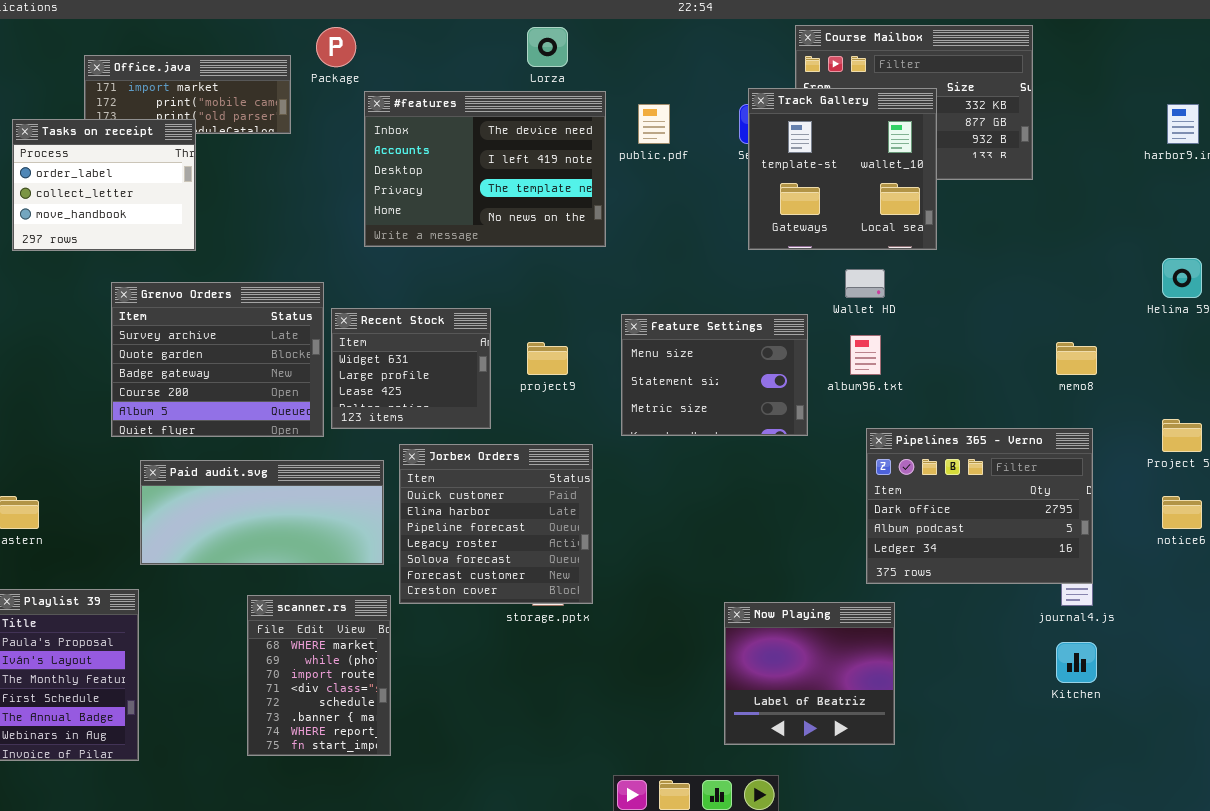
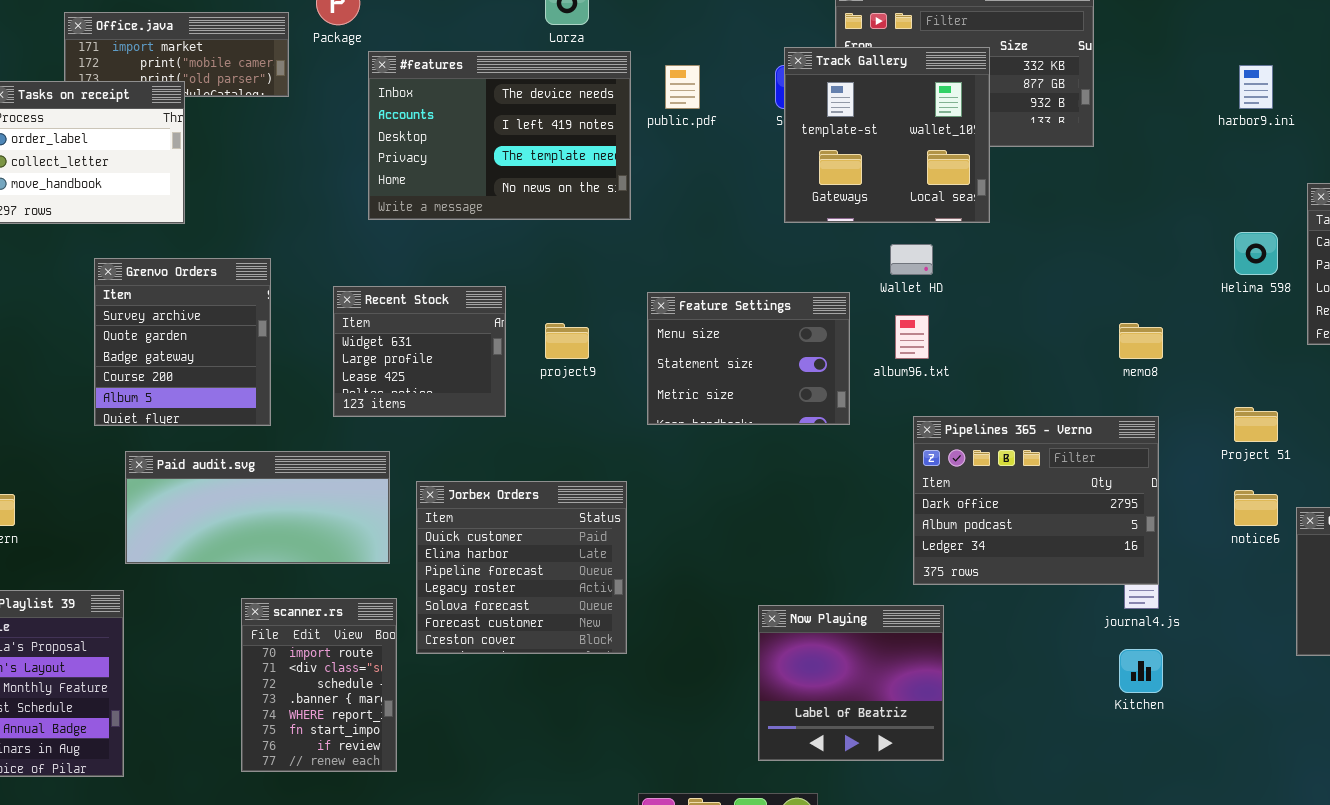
Grenvo Orders: [111,282,324,437] -> [94,258,271,426], resized
Jorbex Orders: [399,444,593,604] -> [416,481,627,654], moved
scanner.rs: [247,595,391,756] -> [241,598,397,772], scrolled down 2 rows

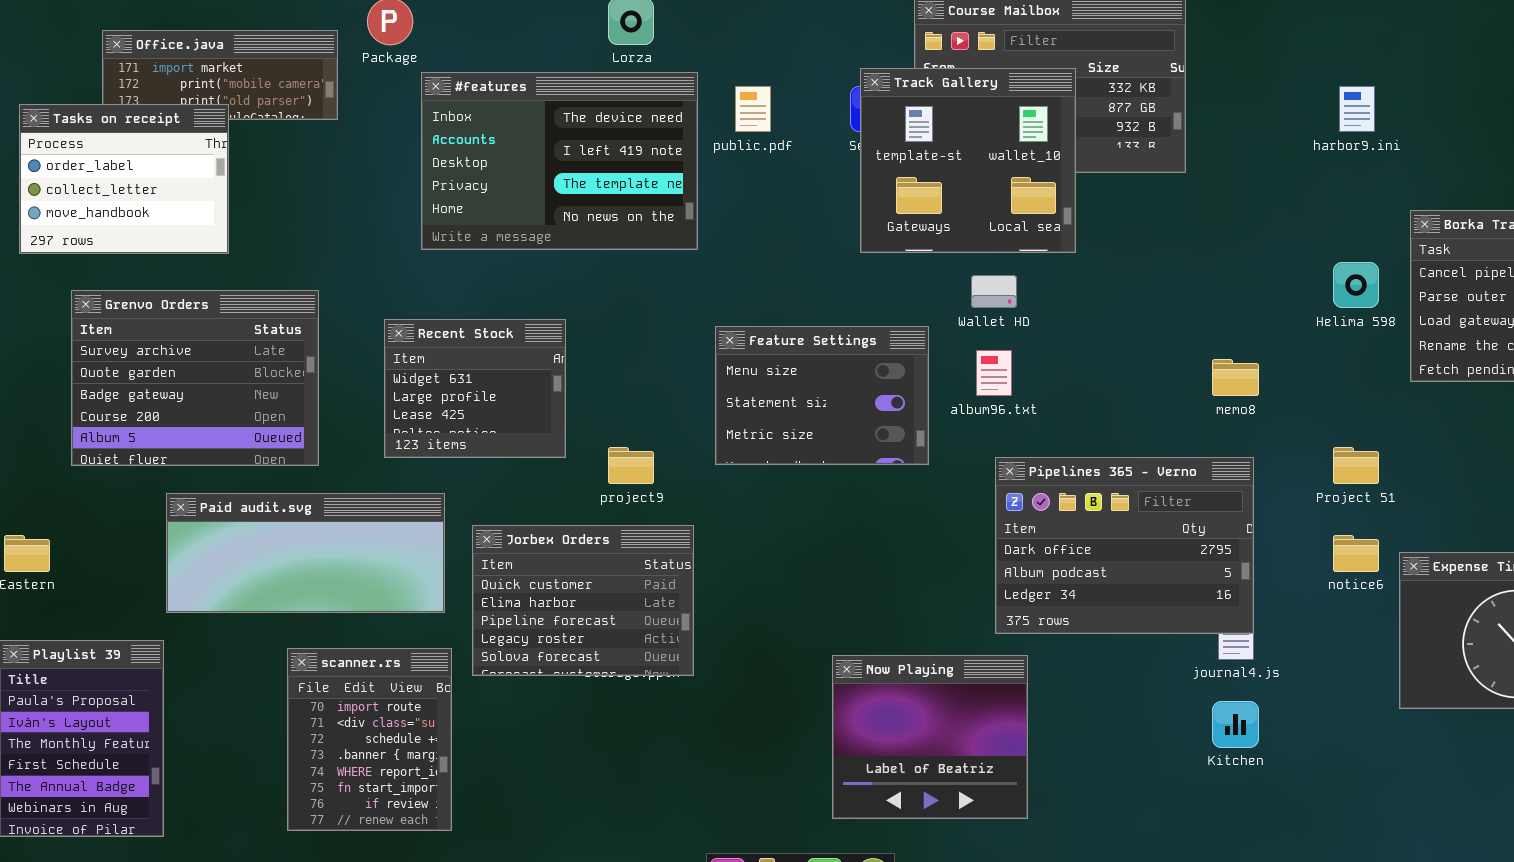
Grenvo Orders: [94,258,271,426] -> [71,290,319,466], resized
project9: [545,323,589,359] -> [608,447,654,484], moved
Jorbex Orders: [416,481,627,654] -> [472,525,694,676], resized

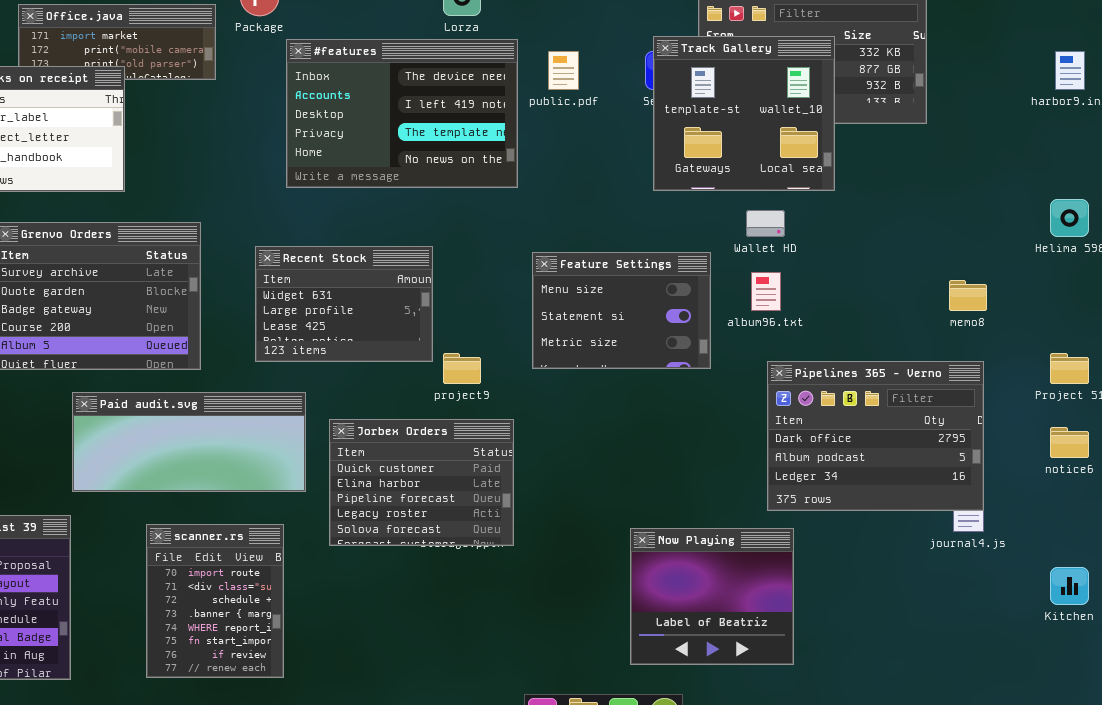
Recent Stock: [384,319,566,458] -> [255,246,433,362], resized
scanner.rs: [287,648,452,831] -> [146,524,284,678], moved
Kitchen: [1212,701,1259,748] -> [1050,567,1089,605], moved

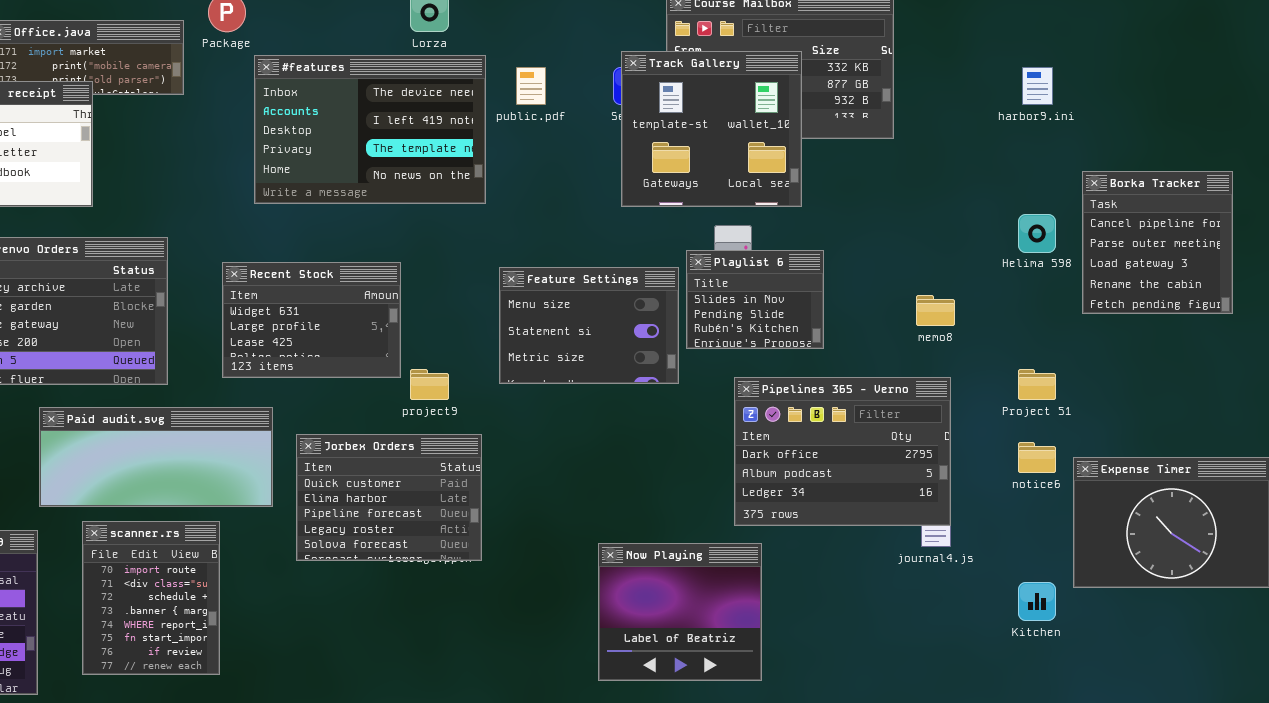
Playlist 6: none -> [686,250,824,349], opened
scanner.rs: [146,524,284,678] -> [82,521,220,675], moved

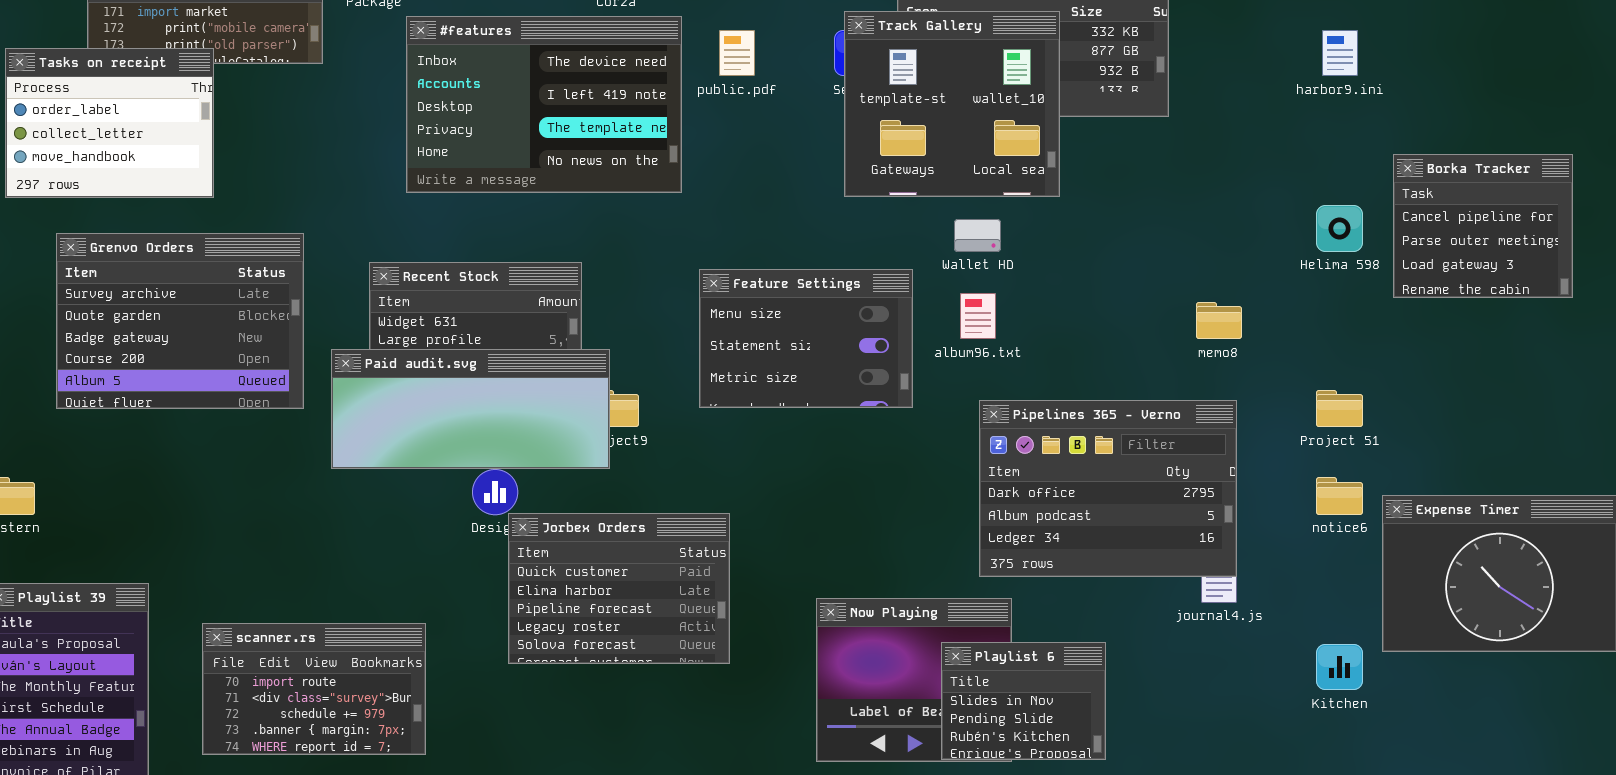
Borka Tracker: [1082,171,1233,314] -> [1393,154,1573,298], resized
Playlist 6: [686,250,824,349] -> [941,642,1106,760], moved
Paid audit.svg: [39,407,273,507] -> [331,349,610,469], moved
Jorbex Orders: [296,434,482,561] -> [508,513,730,664], moved
scanner.rs: [82,521,220,675] -> [202,623,426,755], resized

